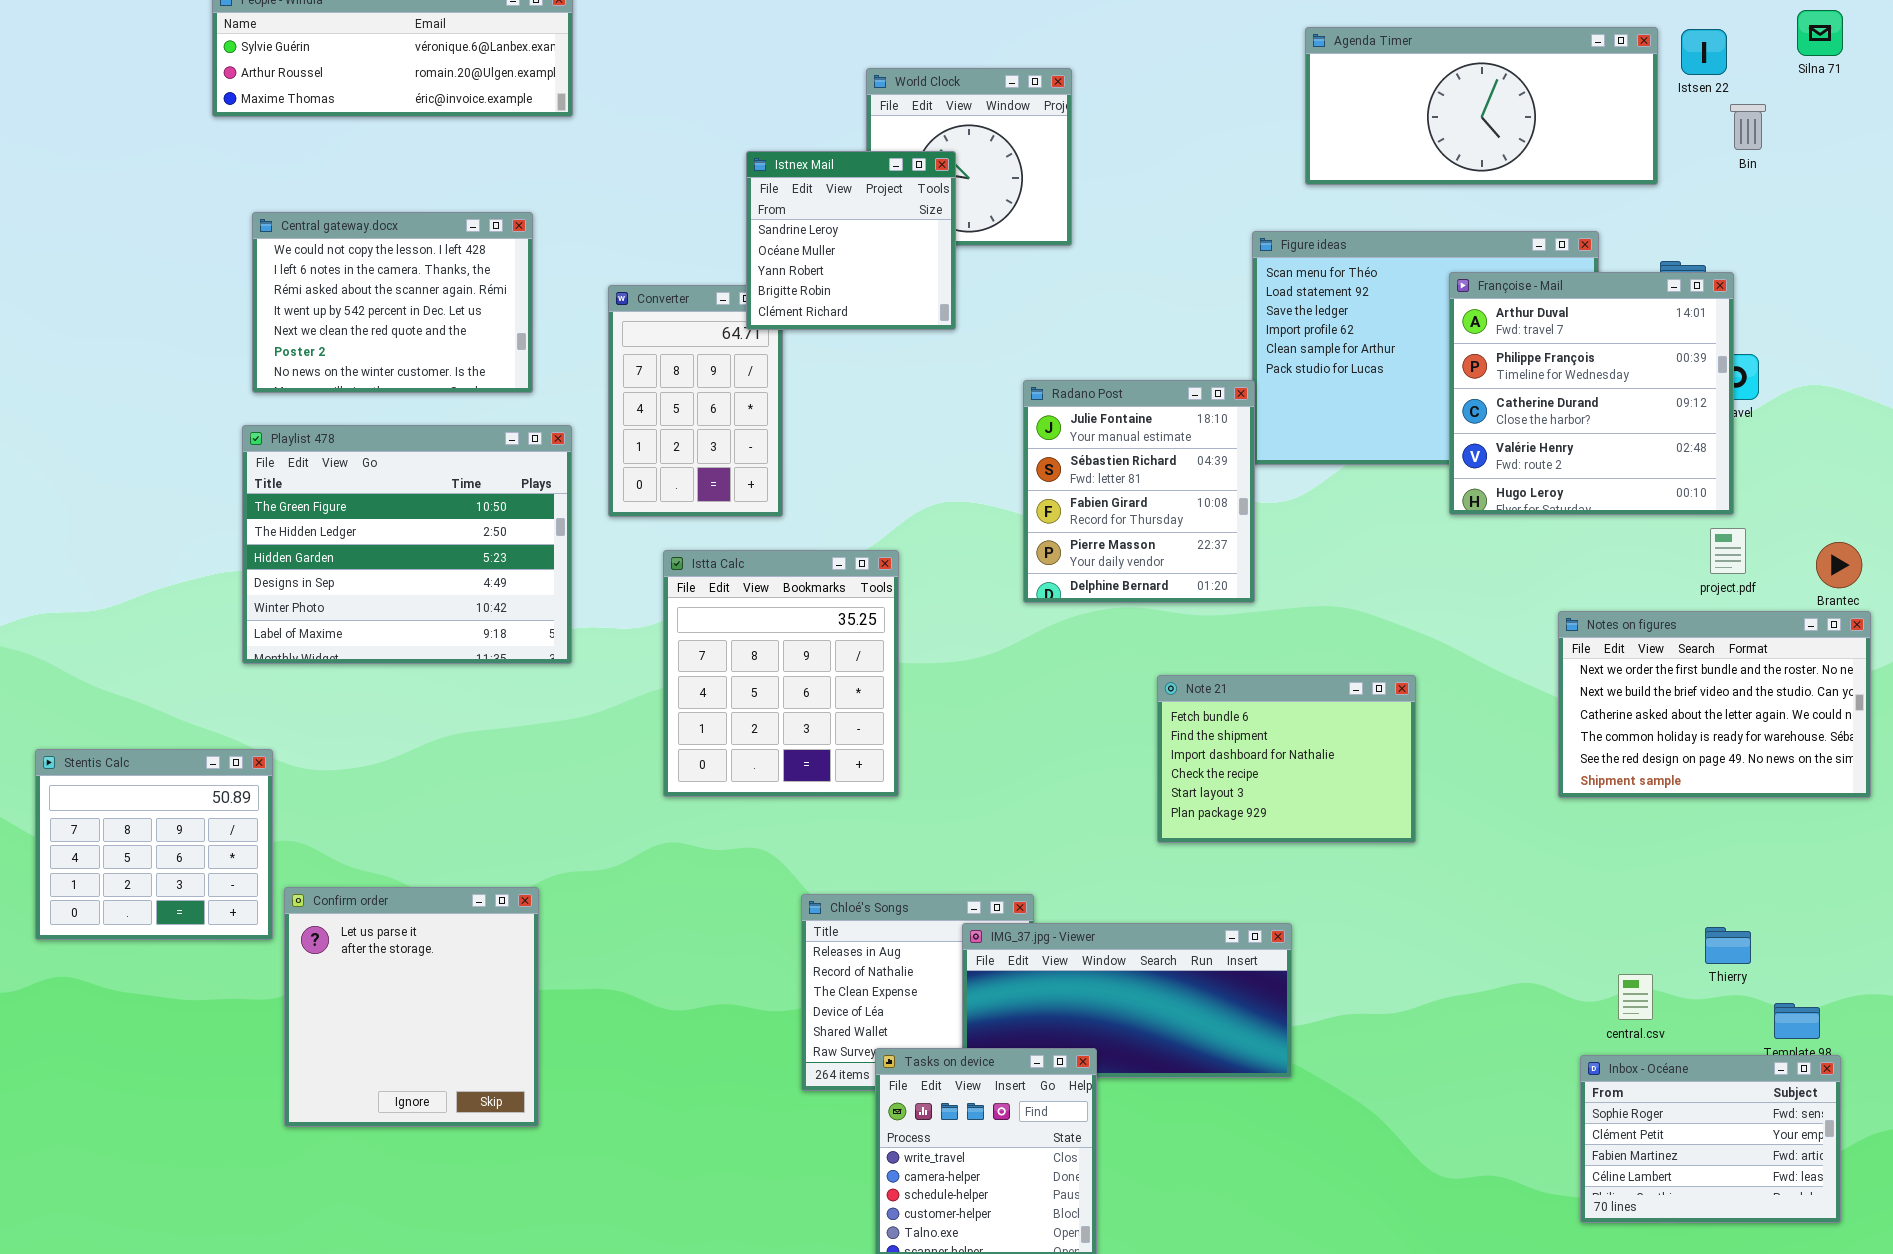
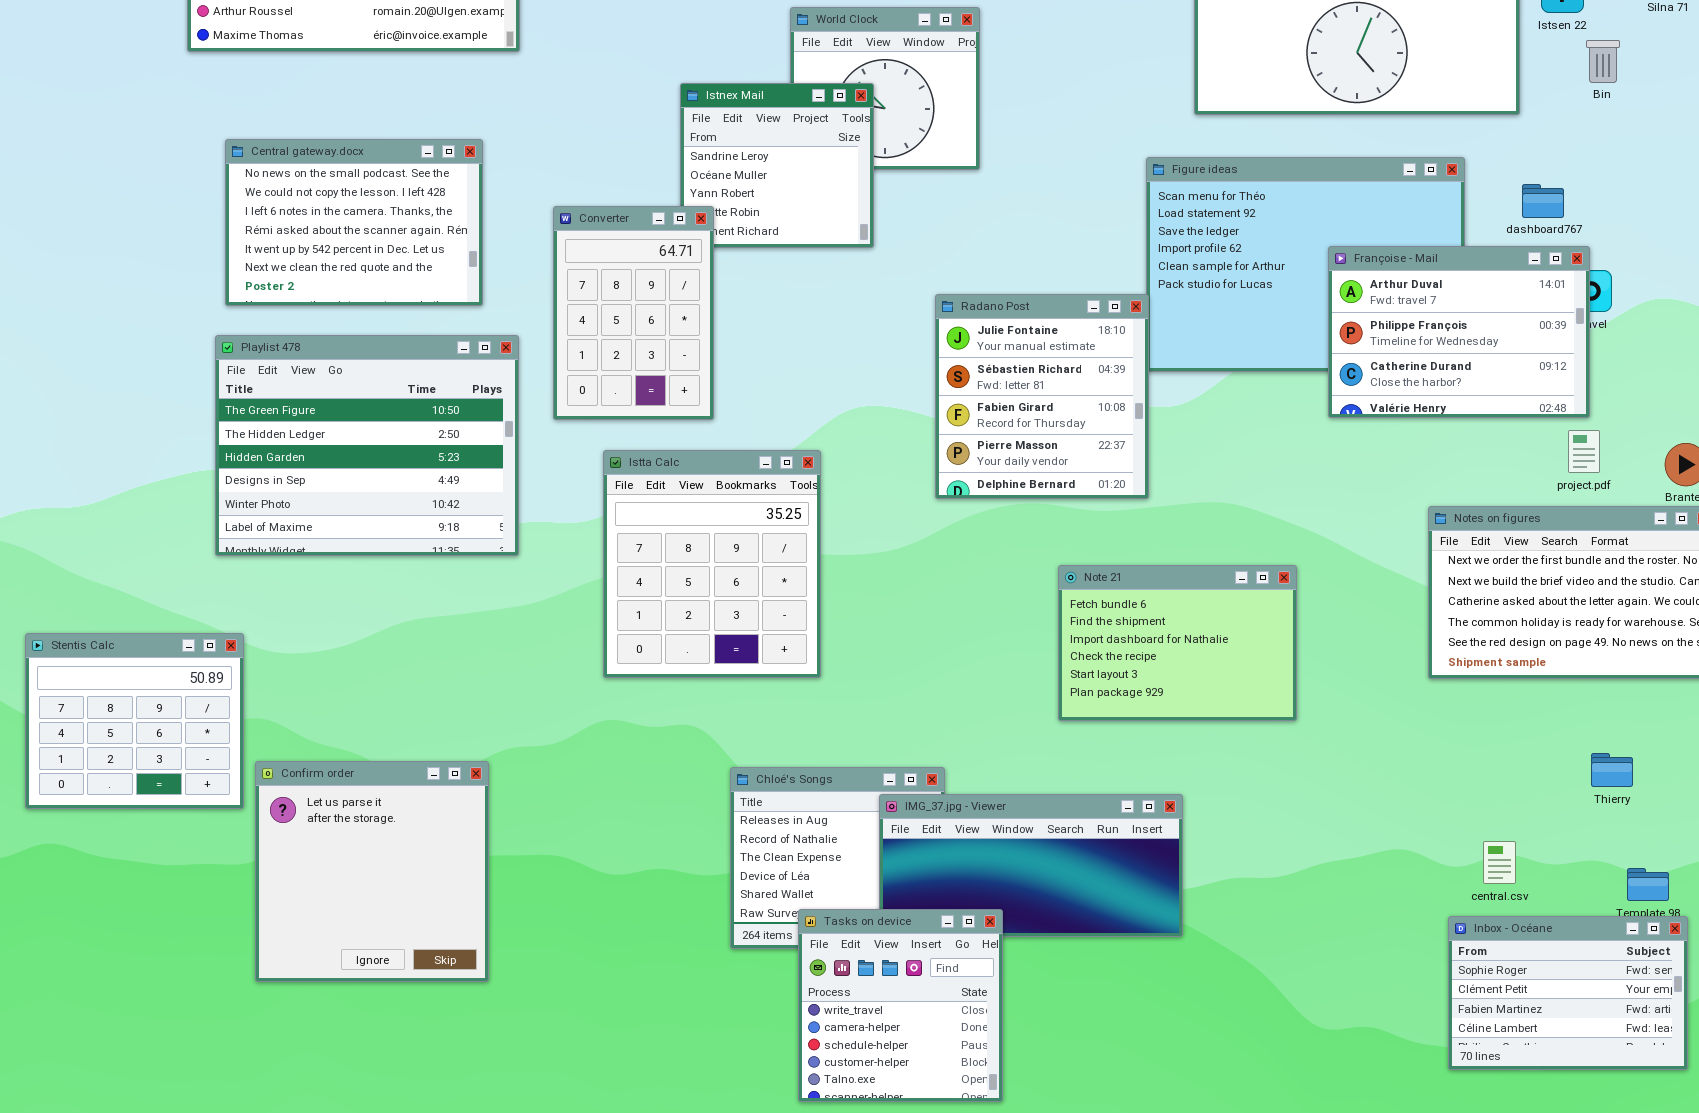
Central gateway.docx: [252,212,533,393] -> [225,139,483,306], scrolled up 1 row
Françoise - Mail: [1449,272,1734,515] -> [1328,246,1590,418], resized
Converter: [608,285,783,517] -> [553,206,714,420], raised
Thierry: [1705,927,1751,964] -> [1591,753,1633,787], moved

